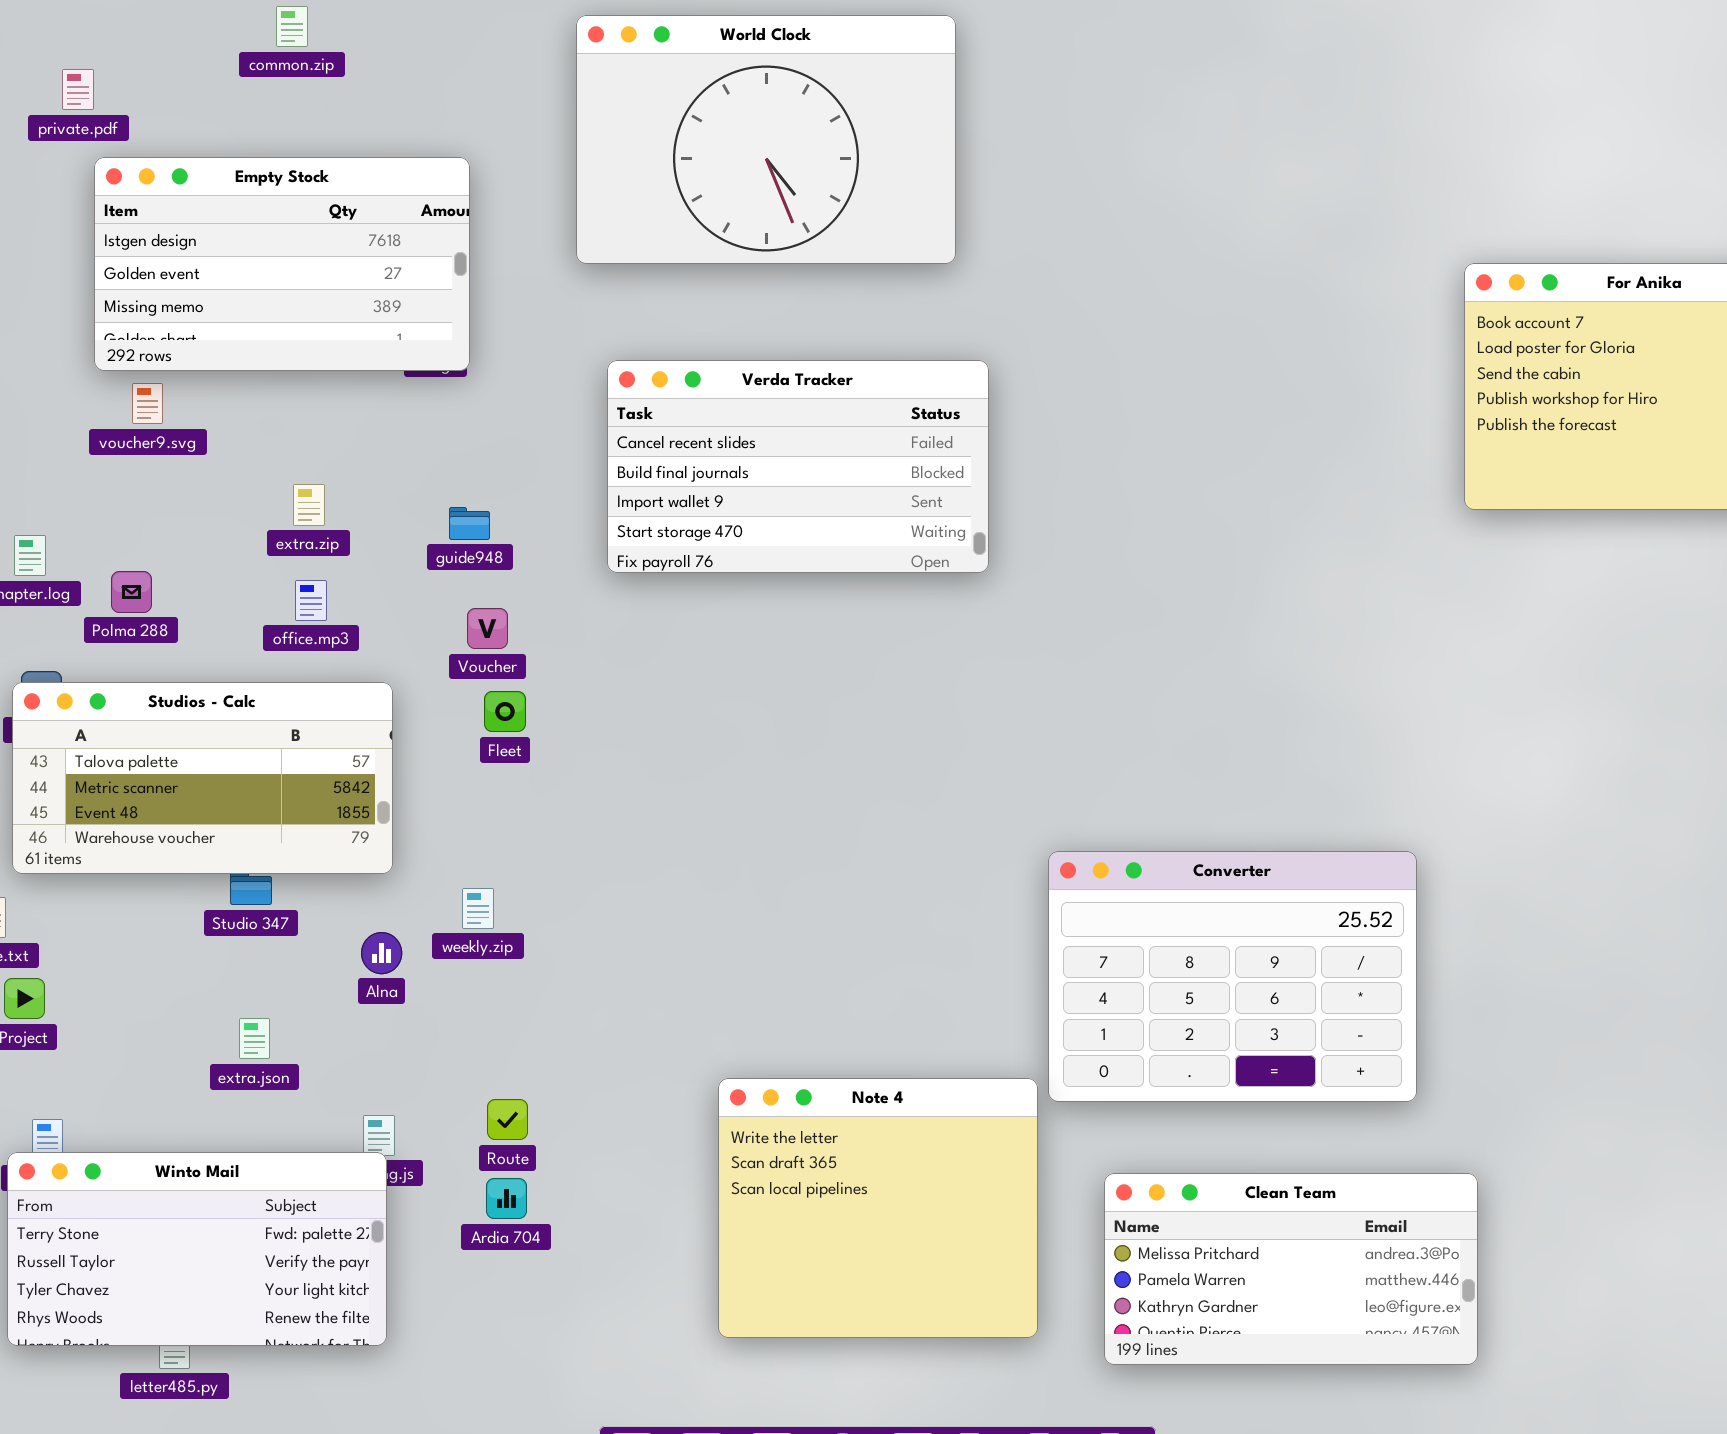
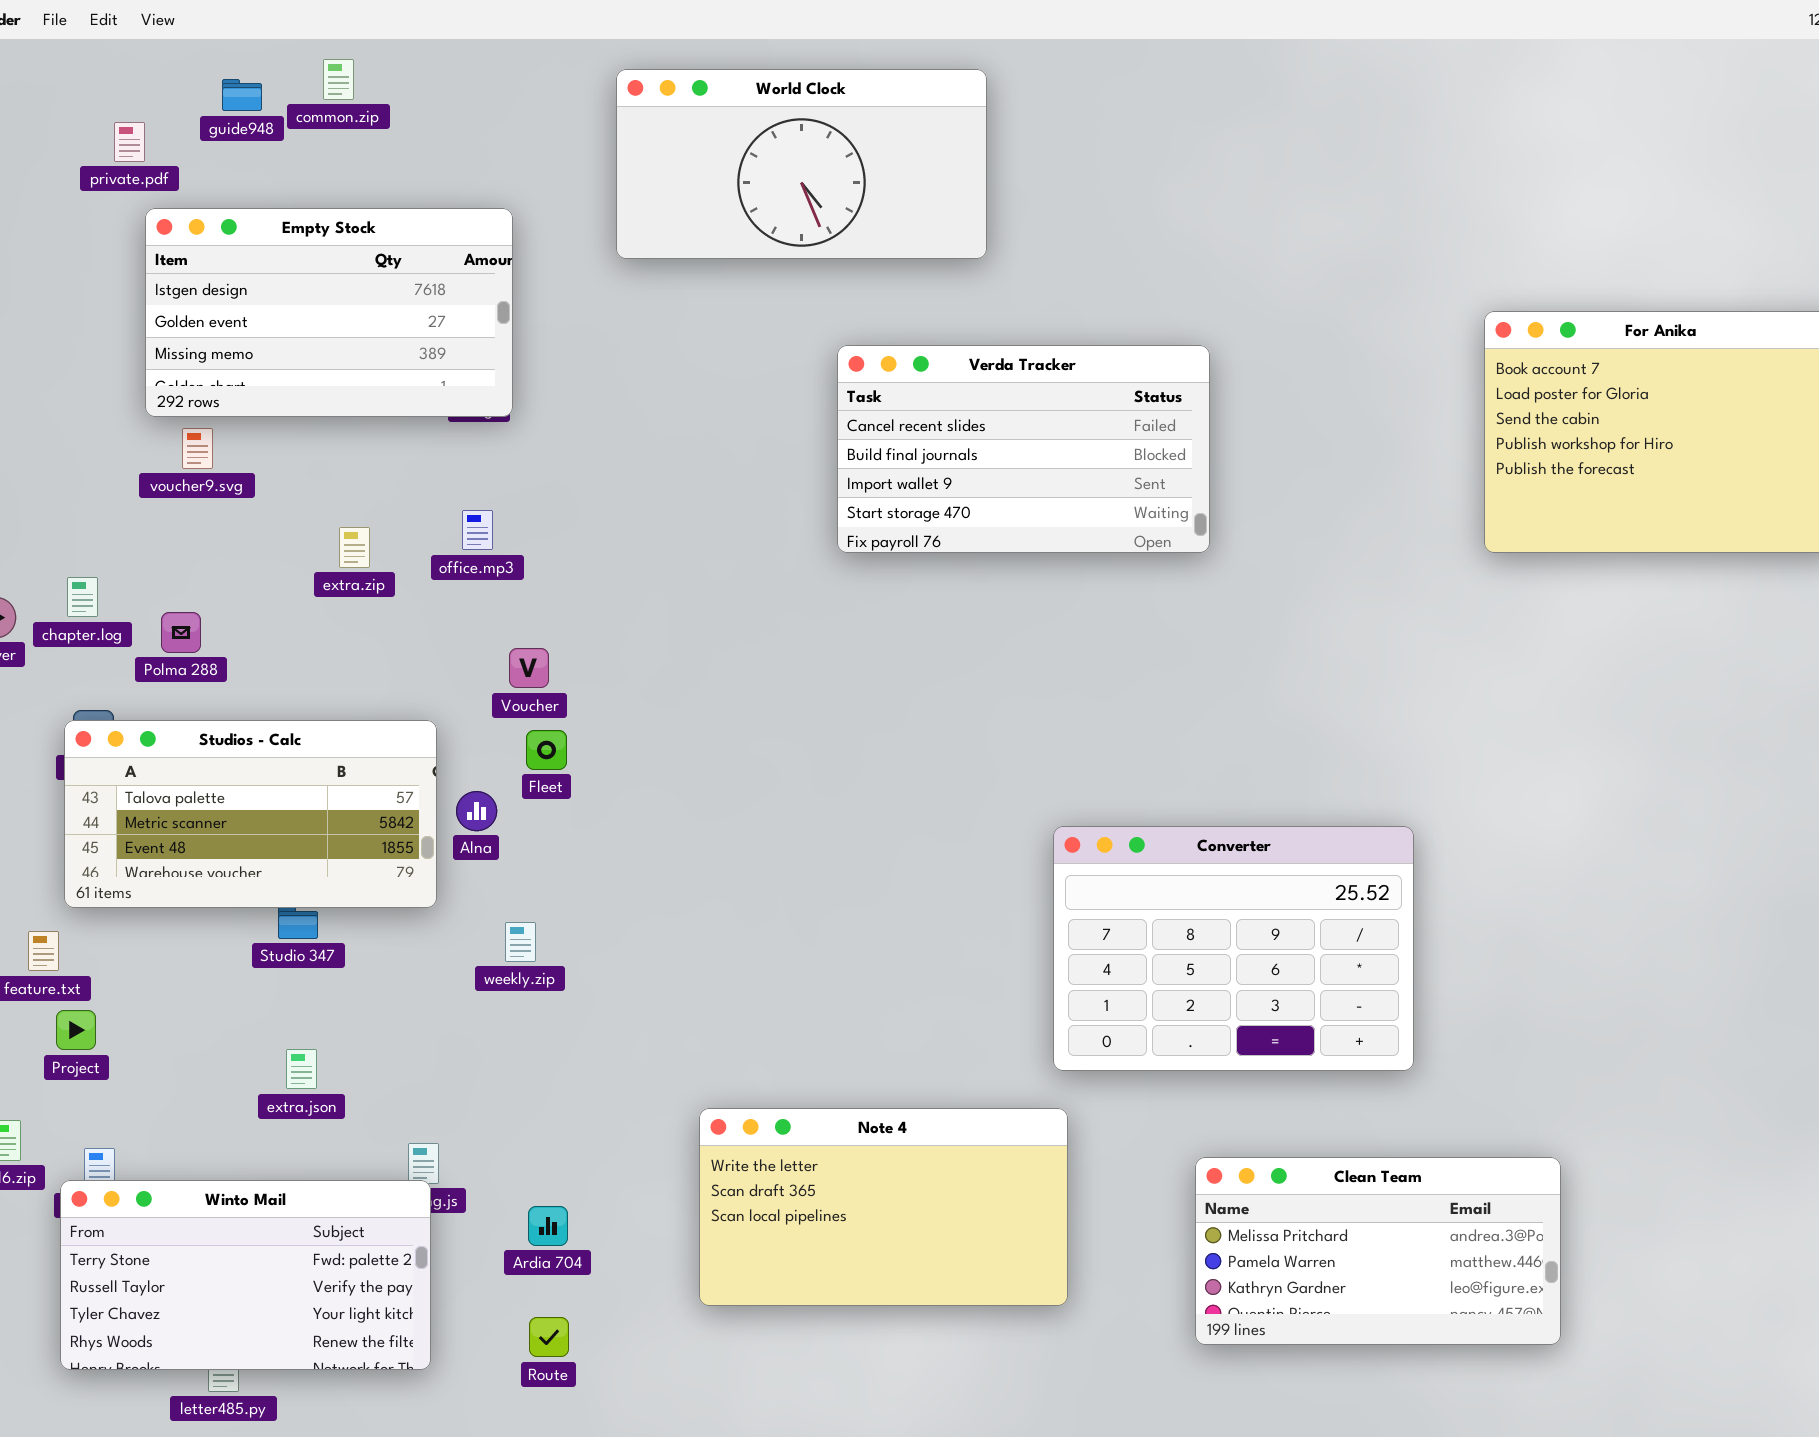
World Clock: [576,15,956,264] -> [616,69,987,259], resized
Verda Tracker: [607,360,989,573] -> [837,345,1210,553], moved
guide948: [449,507,490,540] -> [222,79,262,111], moved
office.mp3: [295,580,327,621] -> [462,510,493,550], moved
Converter: [1048,851,1417,1102] -> [1053,826,1414,1071], moved
Alna: [361,932,402,974] -> [456,791,497,831], moved
Note 4: [718,1078,1038,1338] -> [699,1108,1068,1306], resized
Route: [487,1099,528,1140] -> [529,1317,569,1357], moved
Clean Team: [1104,1173,1478,1365] -> [1195,1157,1561,1345], moved

